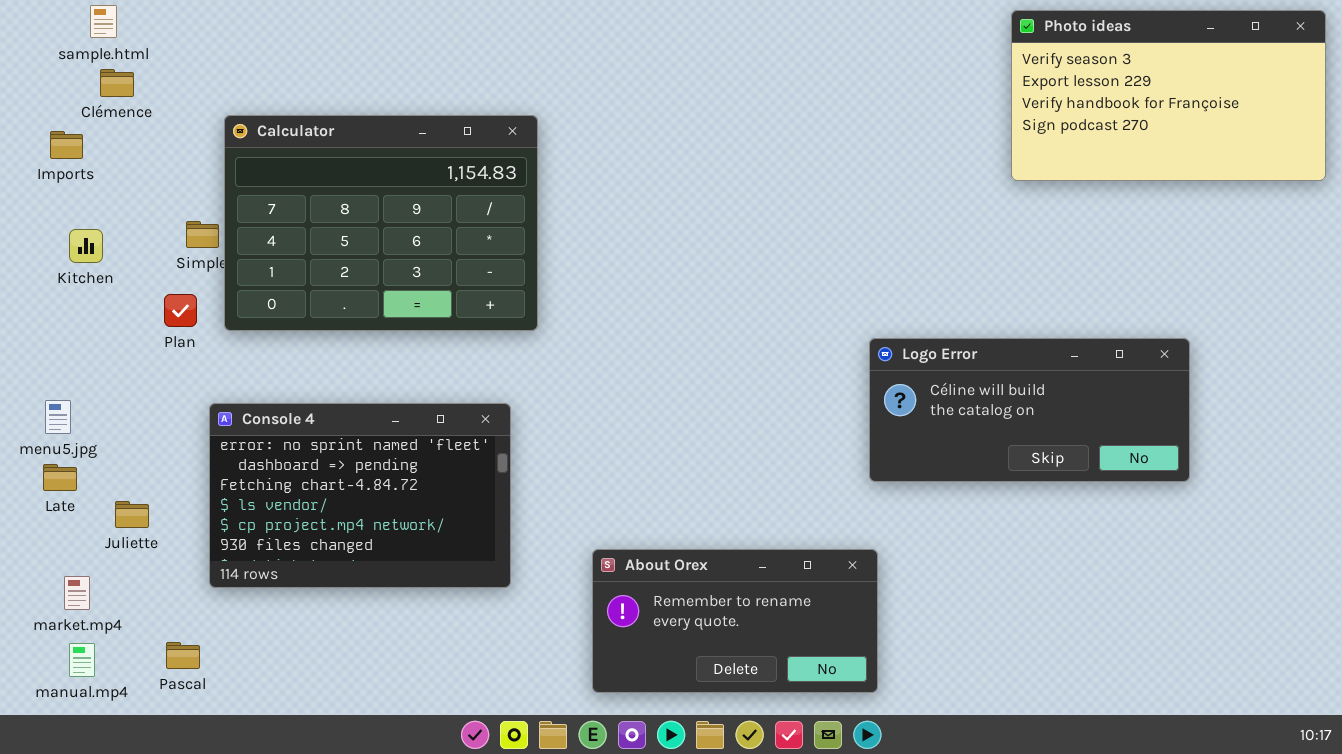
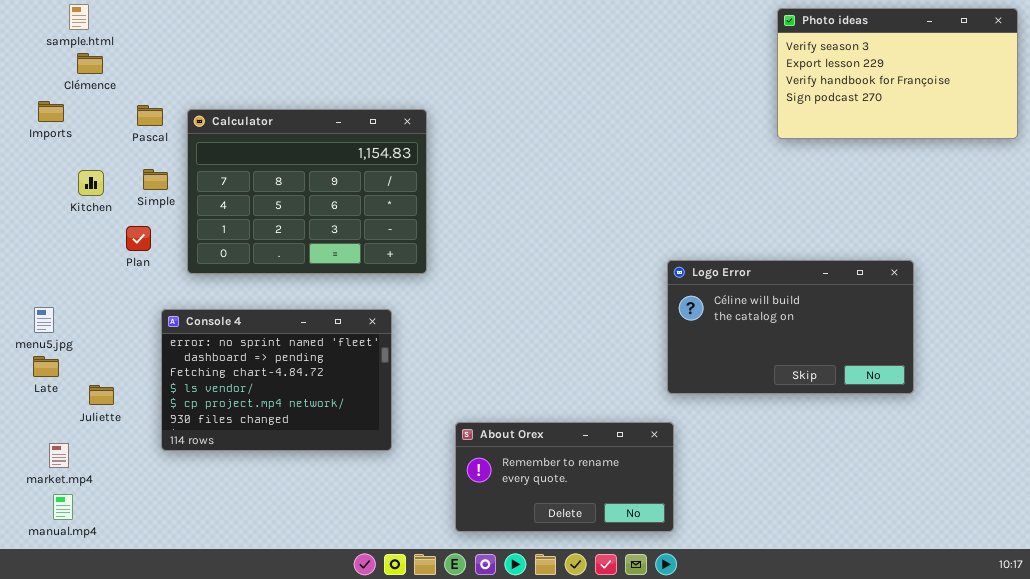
Calculator: [224,115,538,331] -> [187,109,427,274], moved
Kitchen: [69,229,103,263] -> [78,170,104,196], moved
Logo Error: [869,338,1190,482] -> [667,260,914,394], resized
Pascal: [166,642,200,669] -> [137,105,163,126], moved

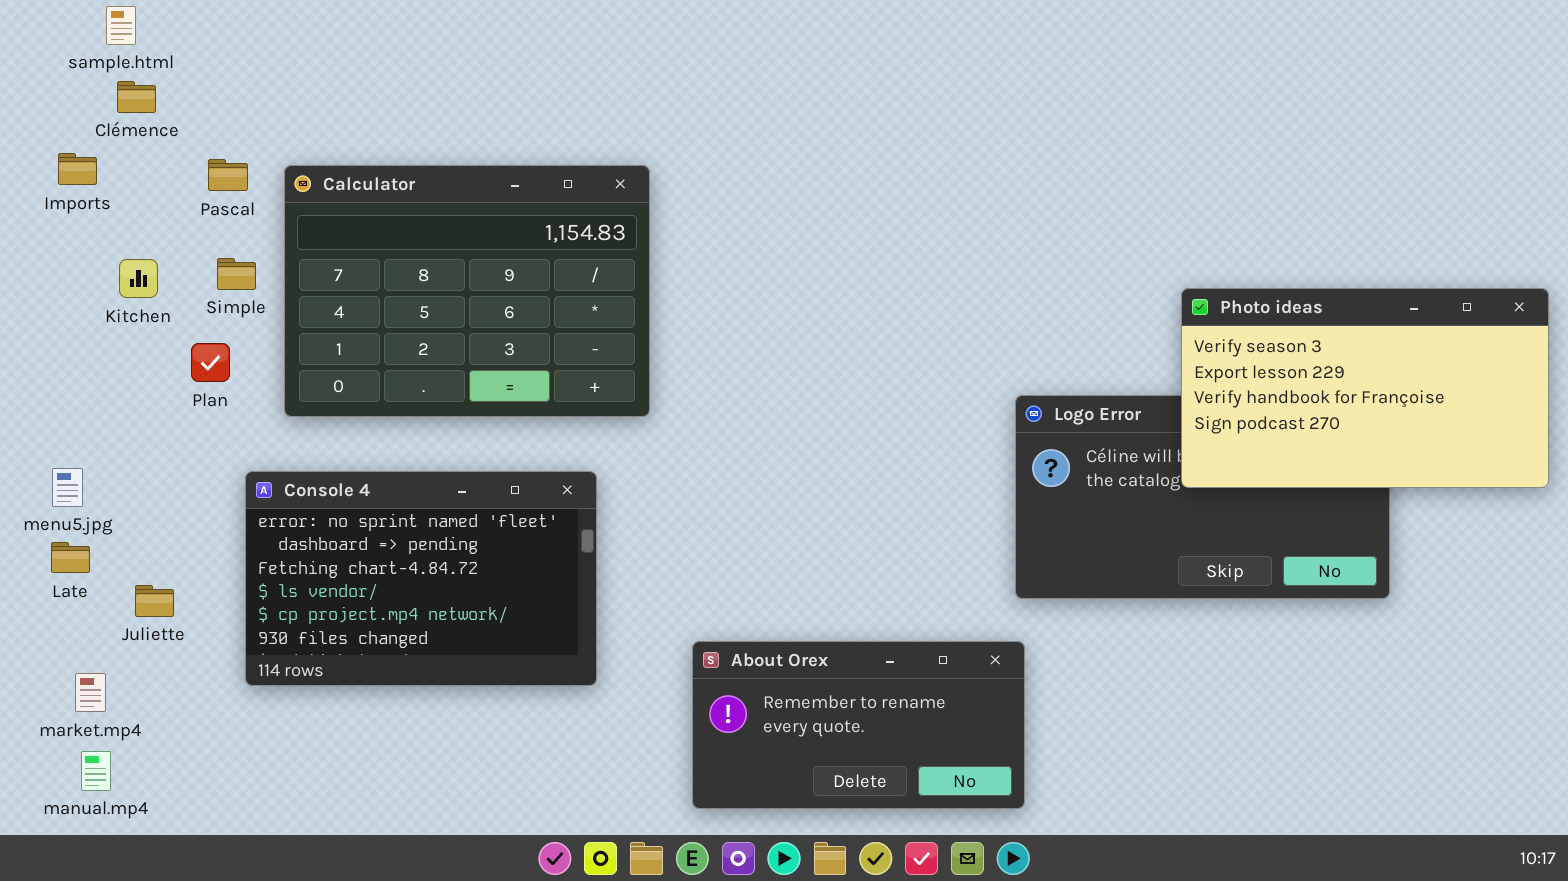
Photo ideas: [777,8,1018,139] -> [1181,288,1549,488], moved

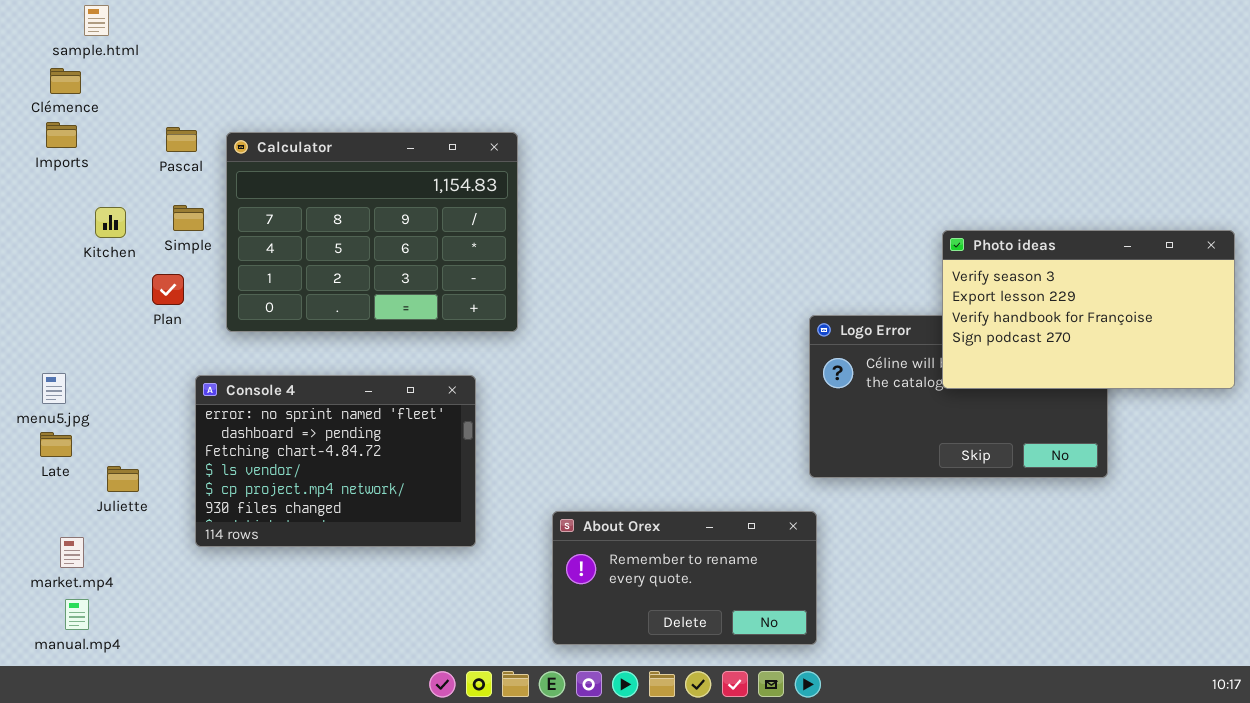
Clémence: [117,81,156,113] -> [50,68,81,94], moved

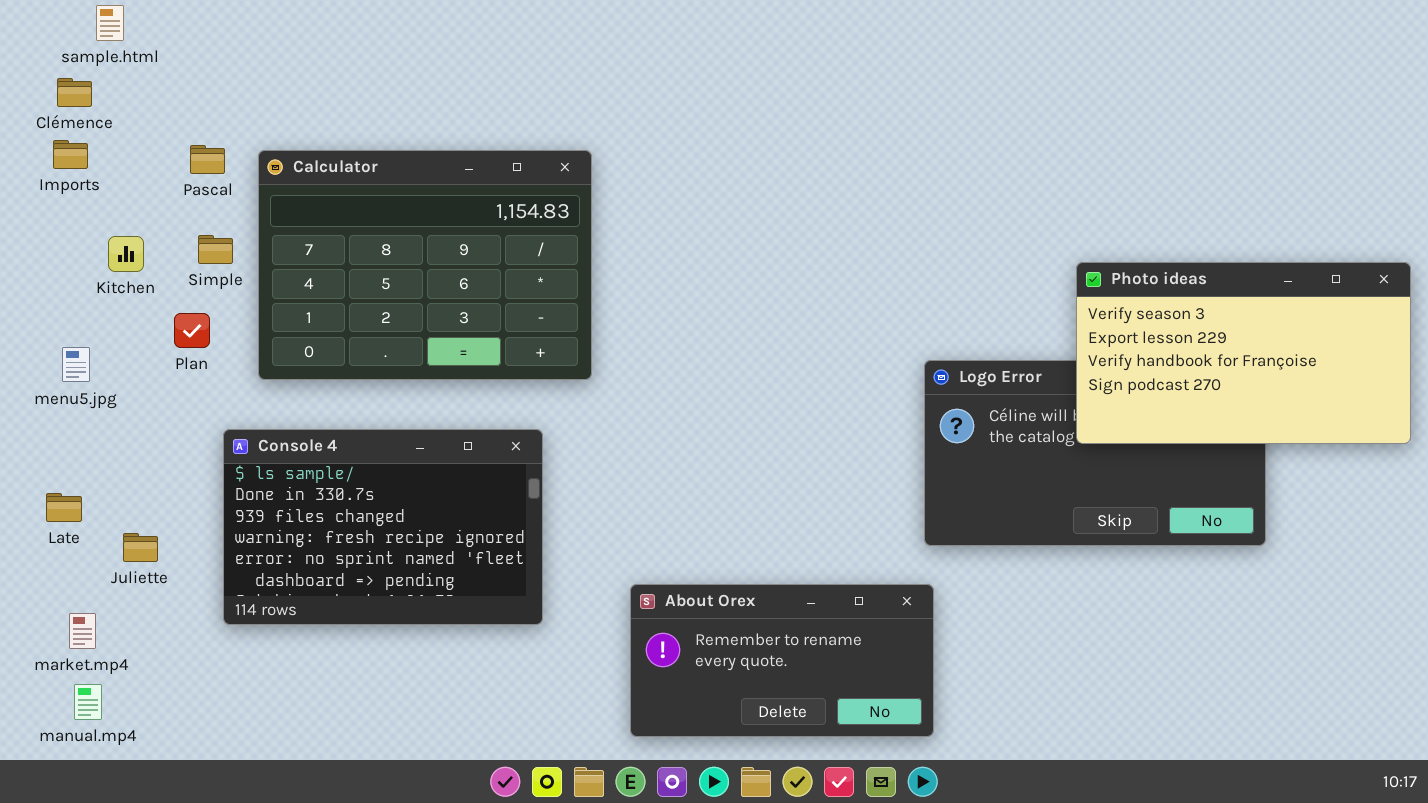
menu5.jpg: [42,373,66,404] -> [62,347,90,382], moved
Console 4: [195,375,476,547] -> [223,429,543,625], scrolled up 4 rows

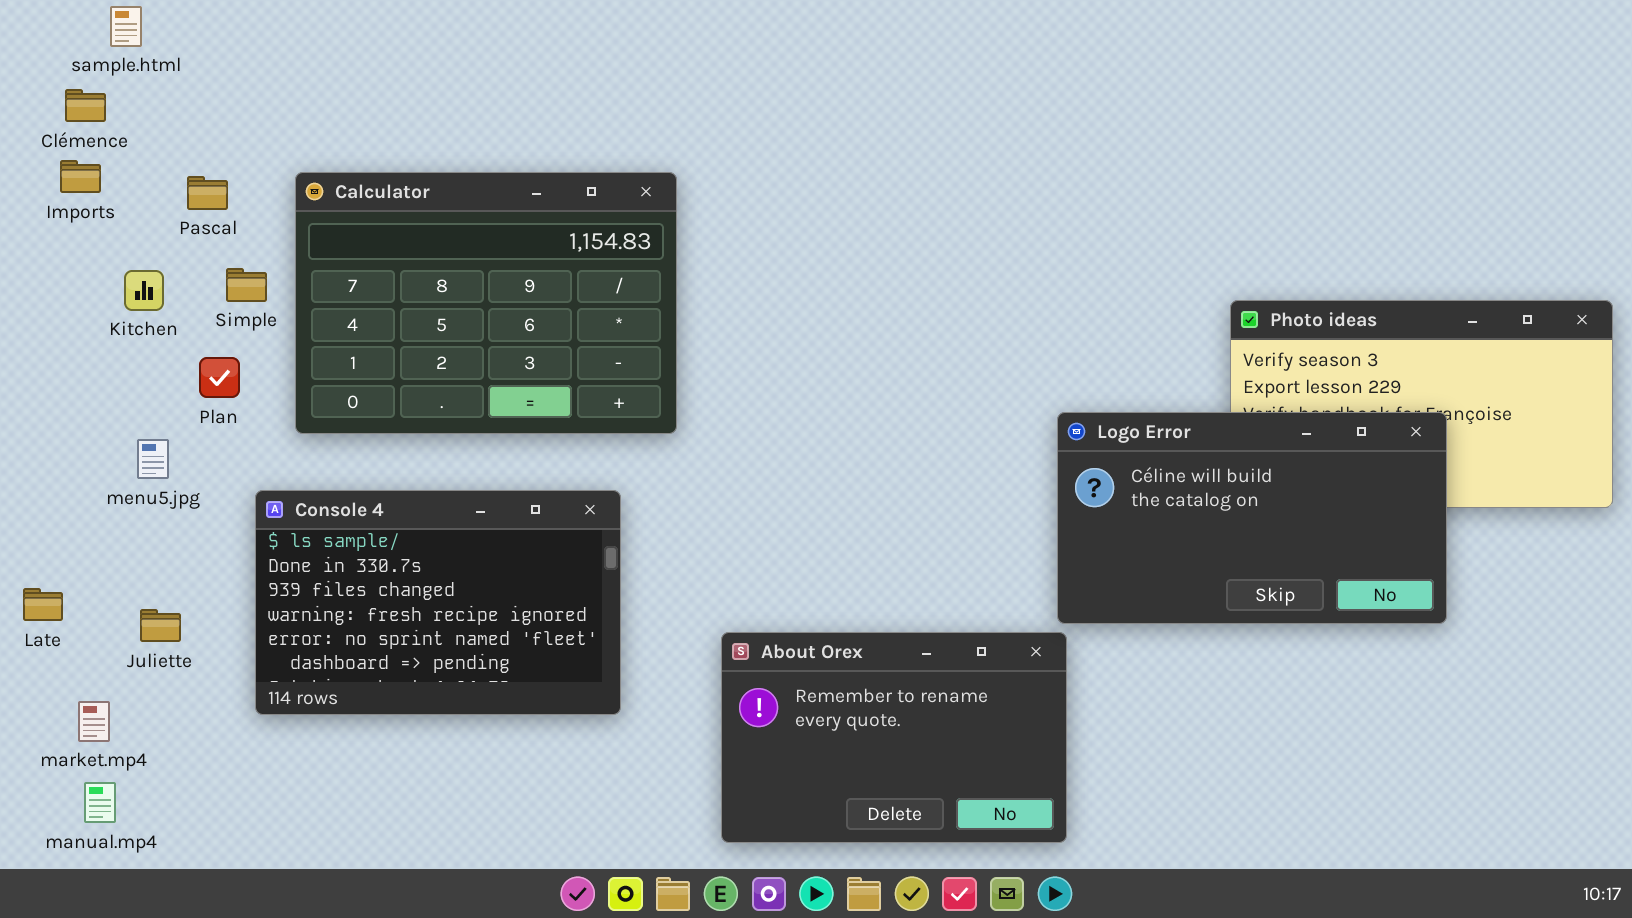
Pascal: [190,145,225,174] -> [187,176,228,210], moved
menu5.jpg: [62,347,90,382] -> [137,439,169,479], moved
Logo Error: [924,360,1266,546] -> [1057,412,1447,624], raised
Late: [46,493,82,522] -> [23,588,63,621], moved
About Orex: [630,584,934,737] -> [721,632,1067,843], resized

